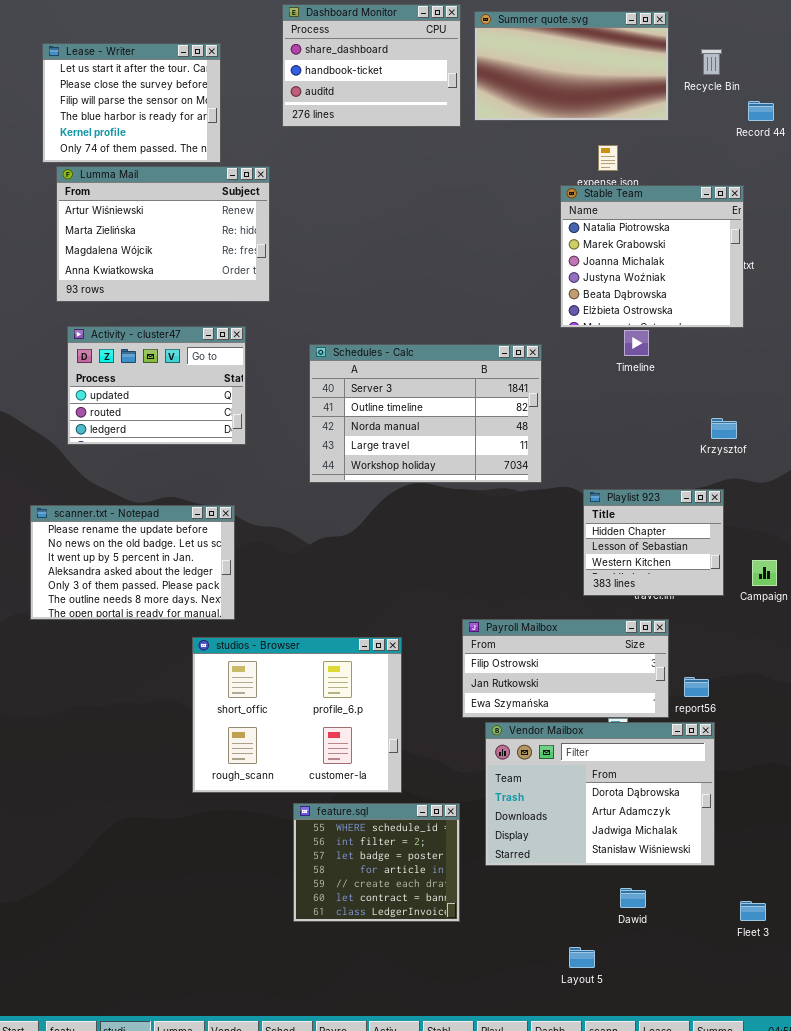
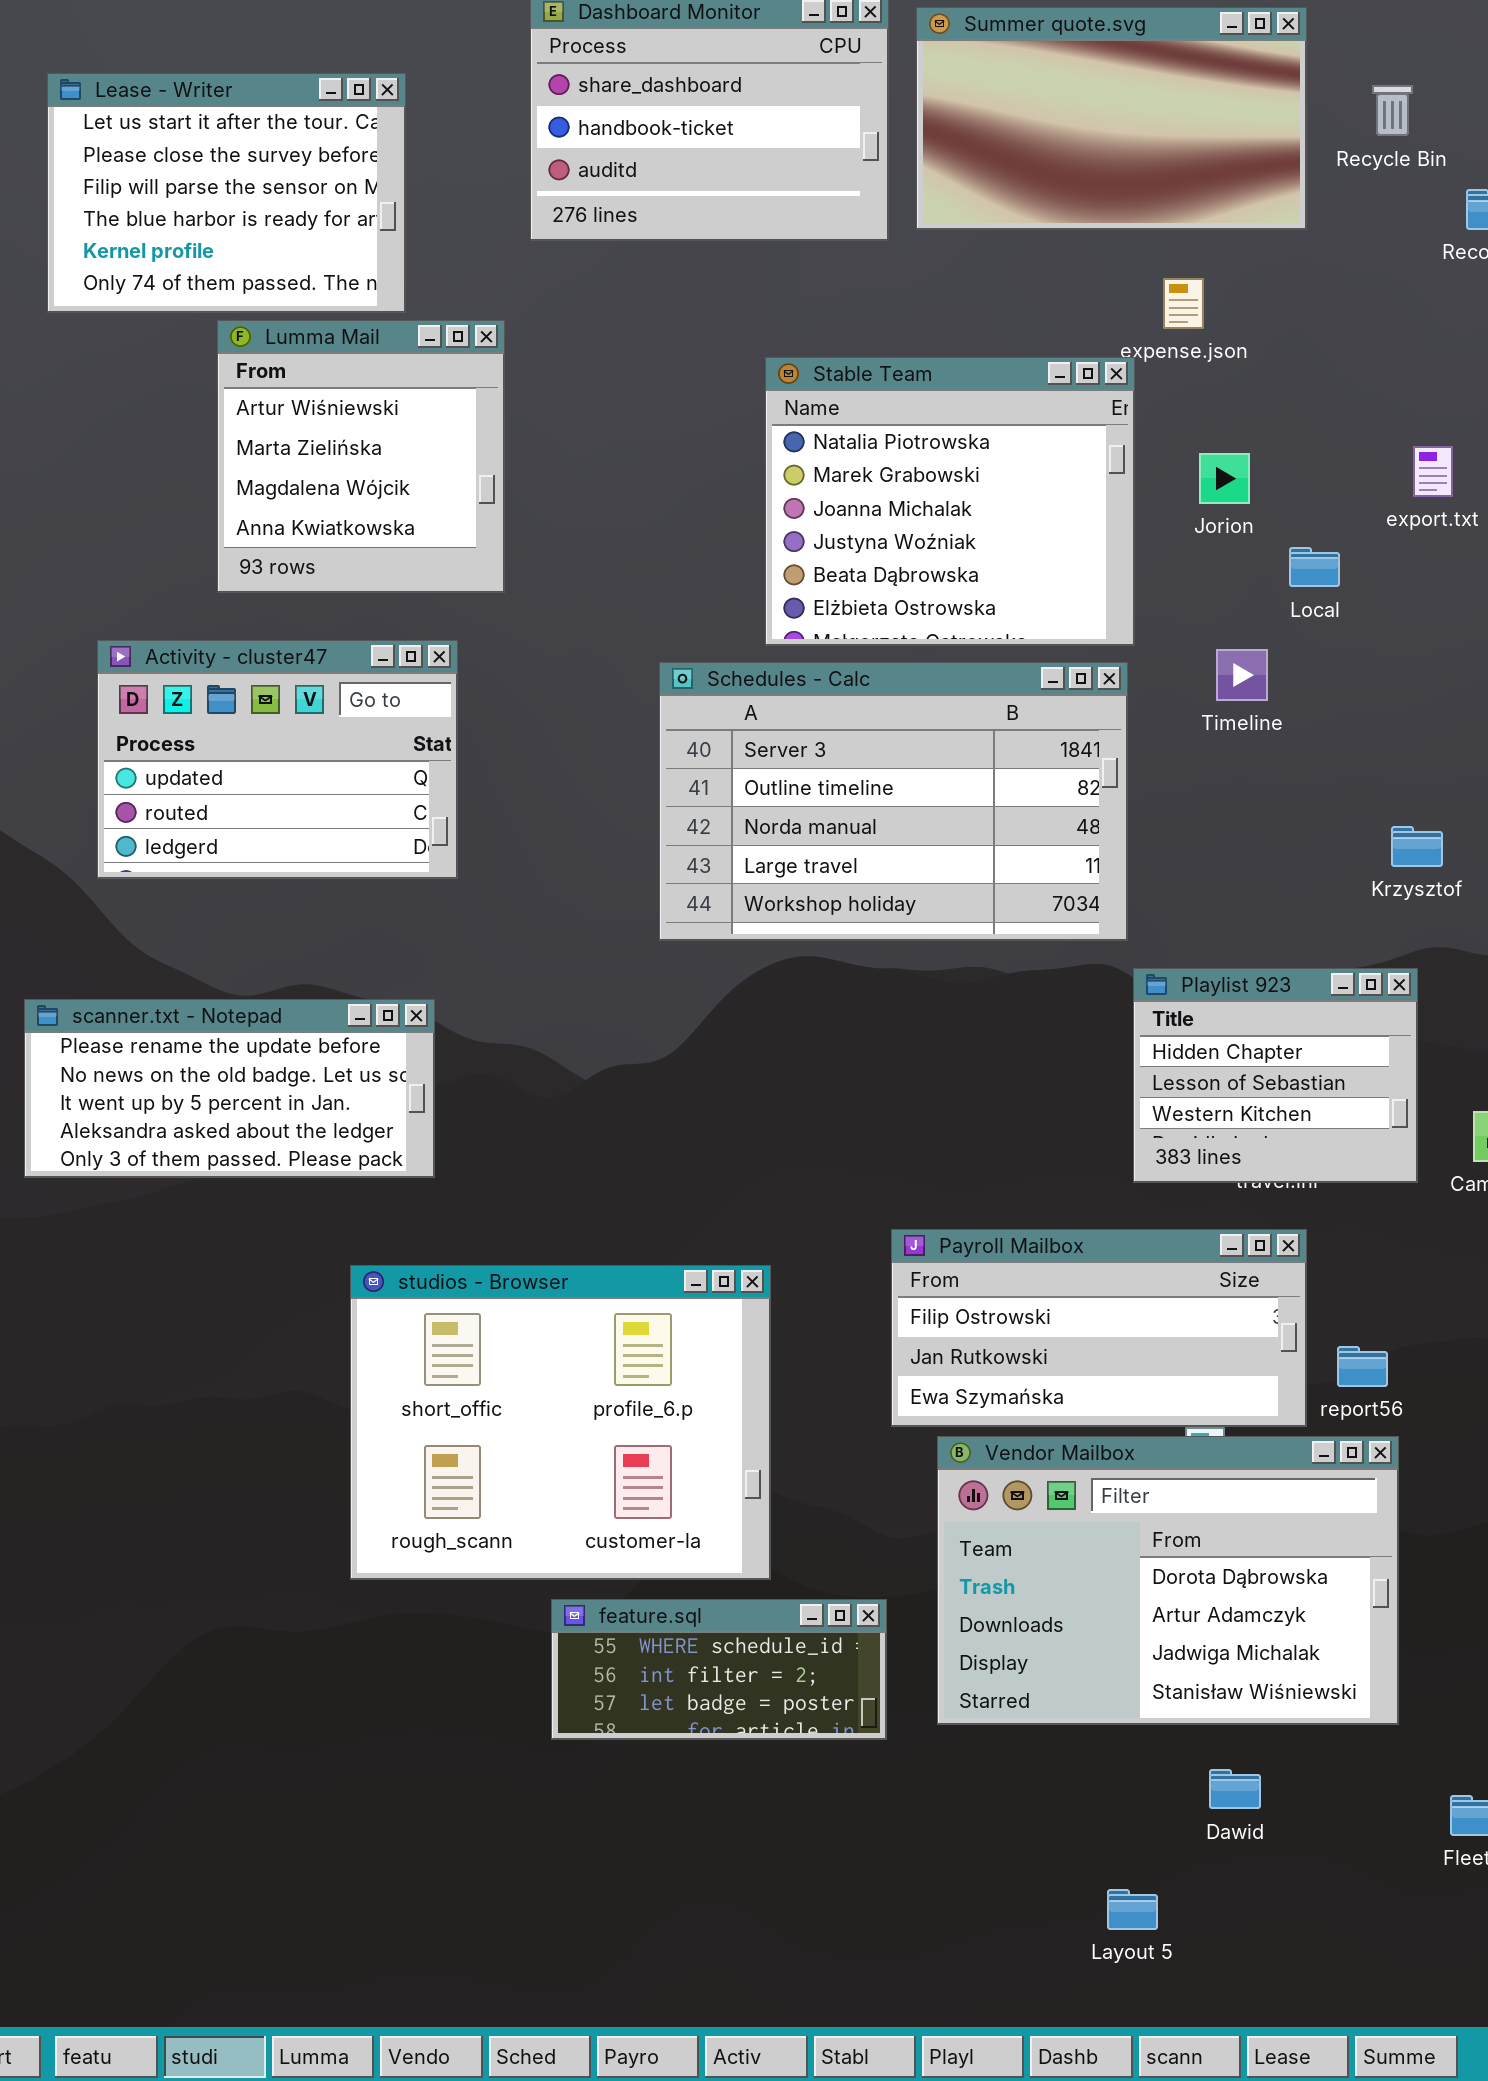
Lumma Mail: [56,166,270,302] -> [217,320,505,593], resized
Stable Team: [560,185,744,328] -> [765,357,1135,646], moved
Schedules - Calc: [309,344,542,483] -> [659,662,1128,941], moved
scanner.txt - Notepad: [30,505,235,620] -> [24,999,435,1178], resized
feature.sql: [293,803,460,922] -> [551,1599,887,1740], resized

